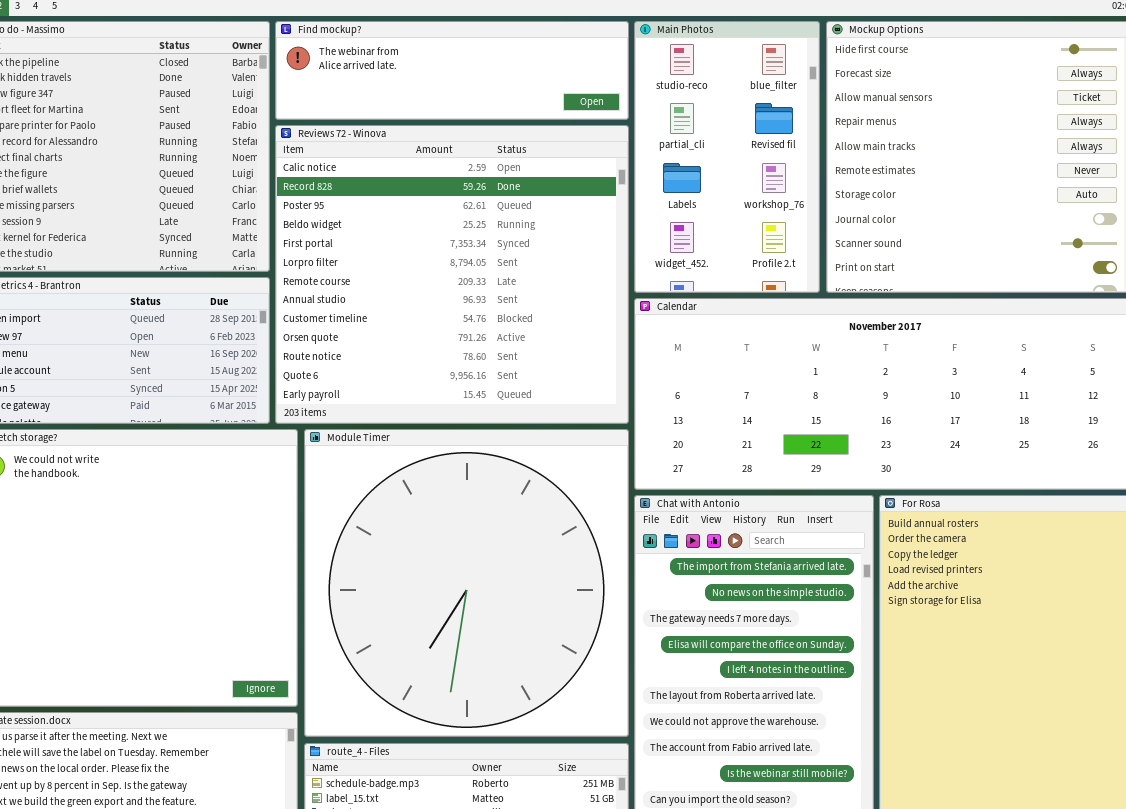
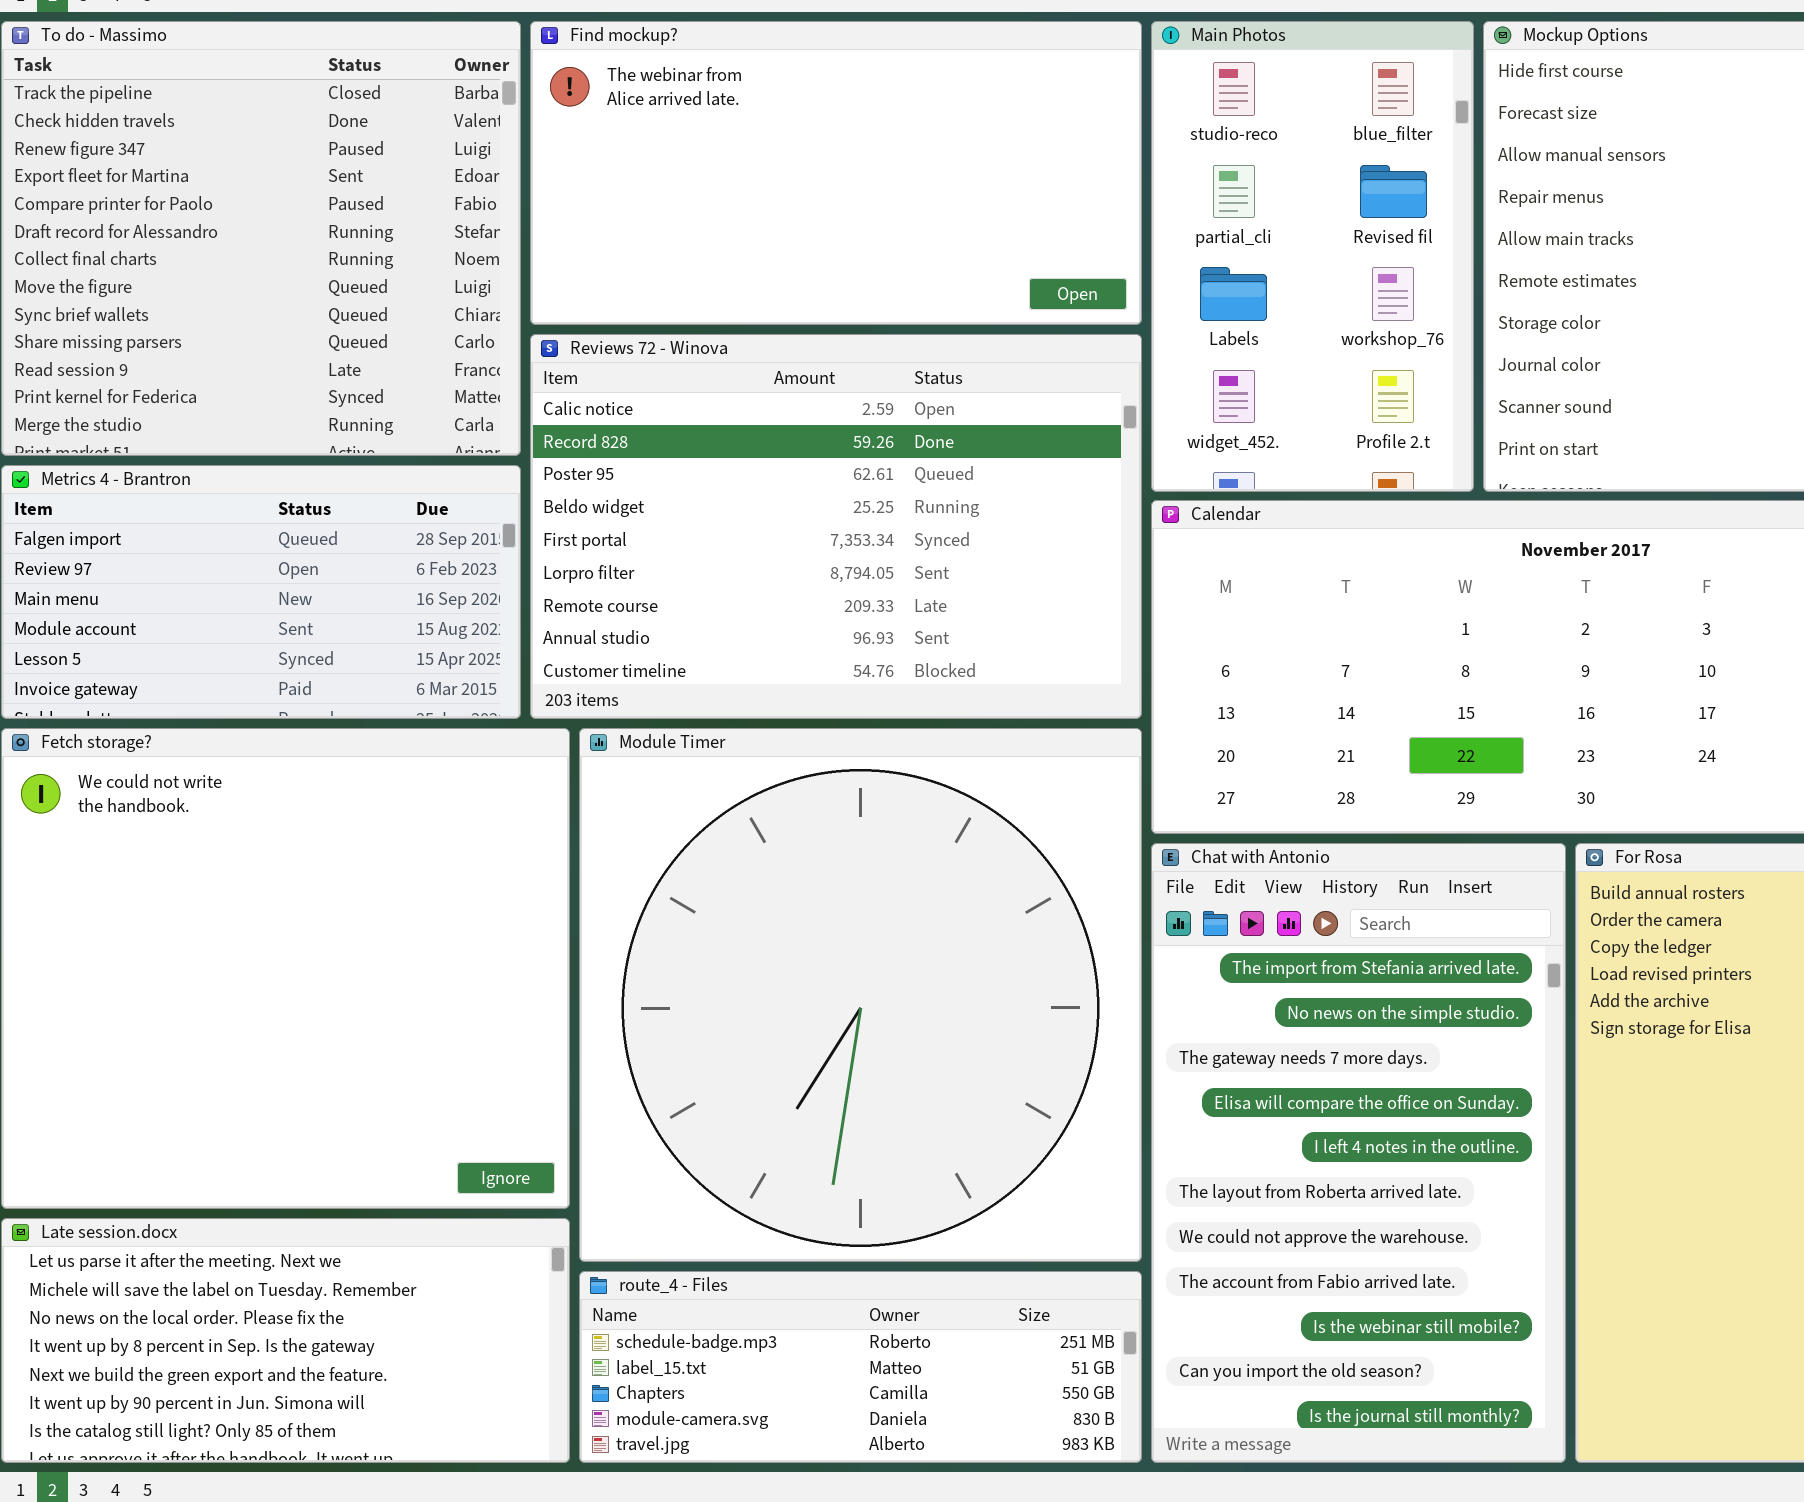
Find mockup?: [275,21,629,120] -> [530,21,1142,325], resized
Reviews 72 - Winova: [275,125,629,424] -> [530,334,1142,719], resized

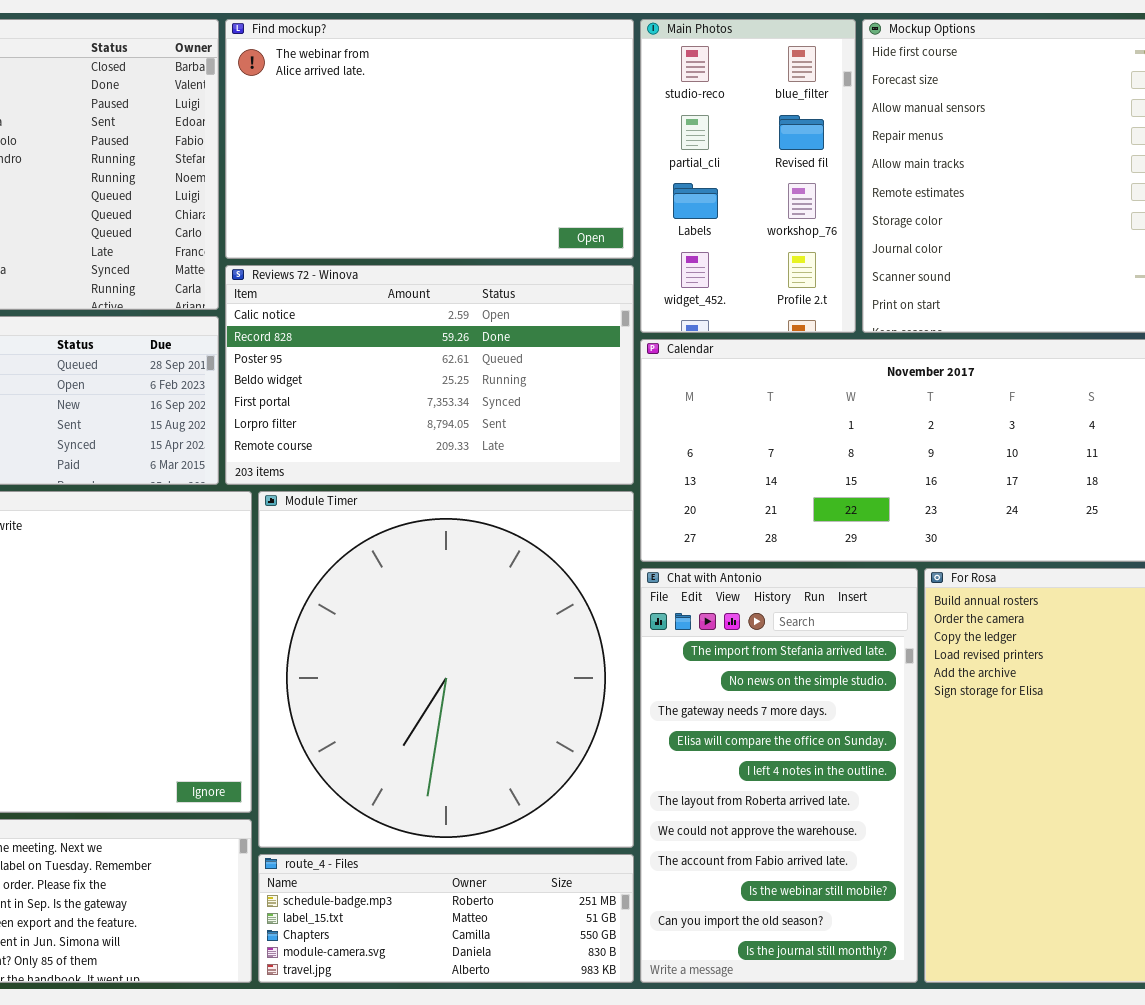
Find mockup?: [530,21,1142,325] -> [225,19,634,259], resized
Reviews 72 - Winova: [530,334,1142,719] -> [225,265,634,485], resized

